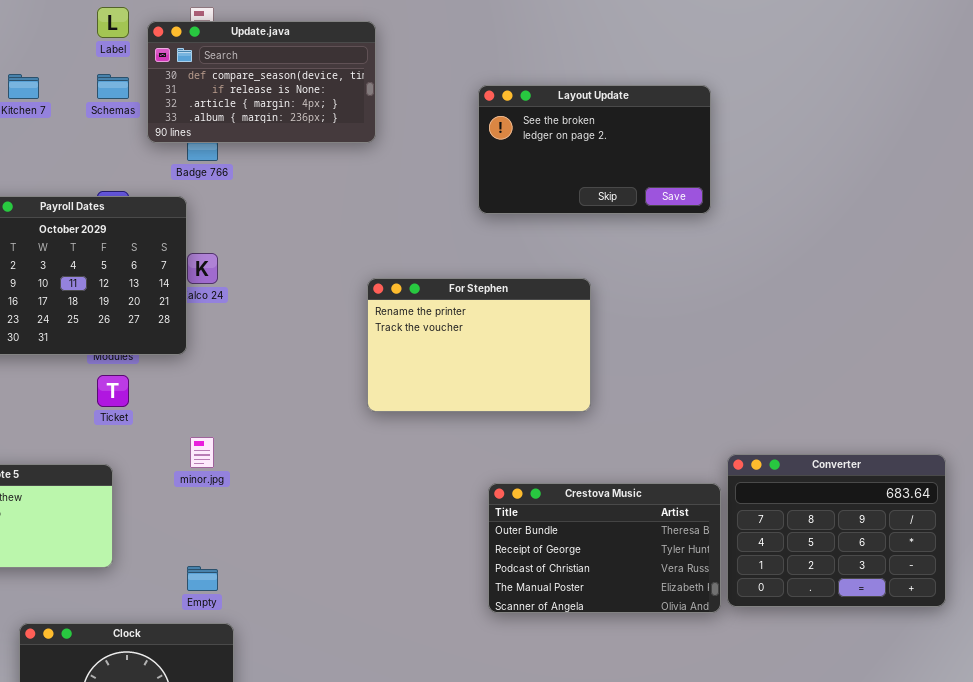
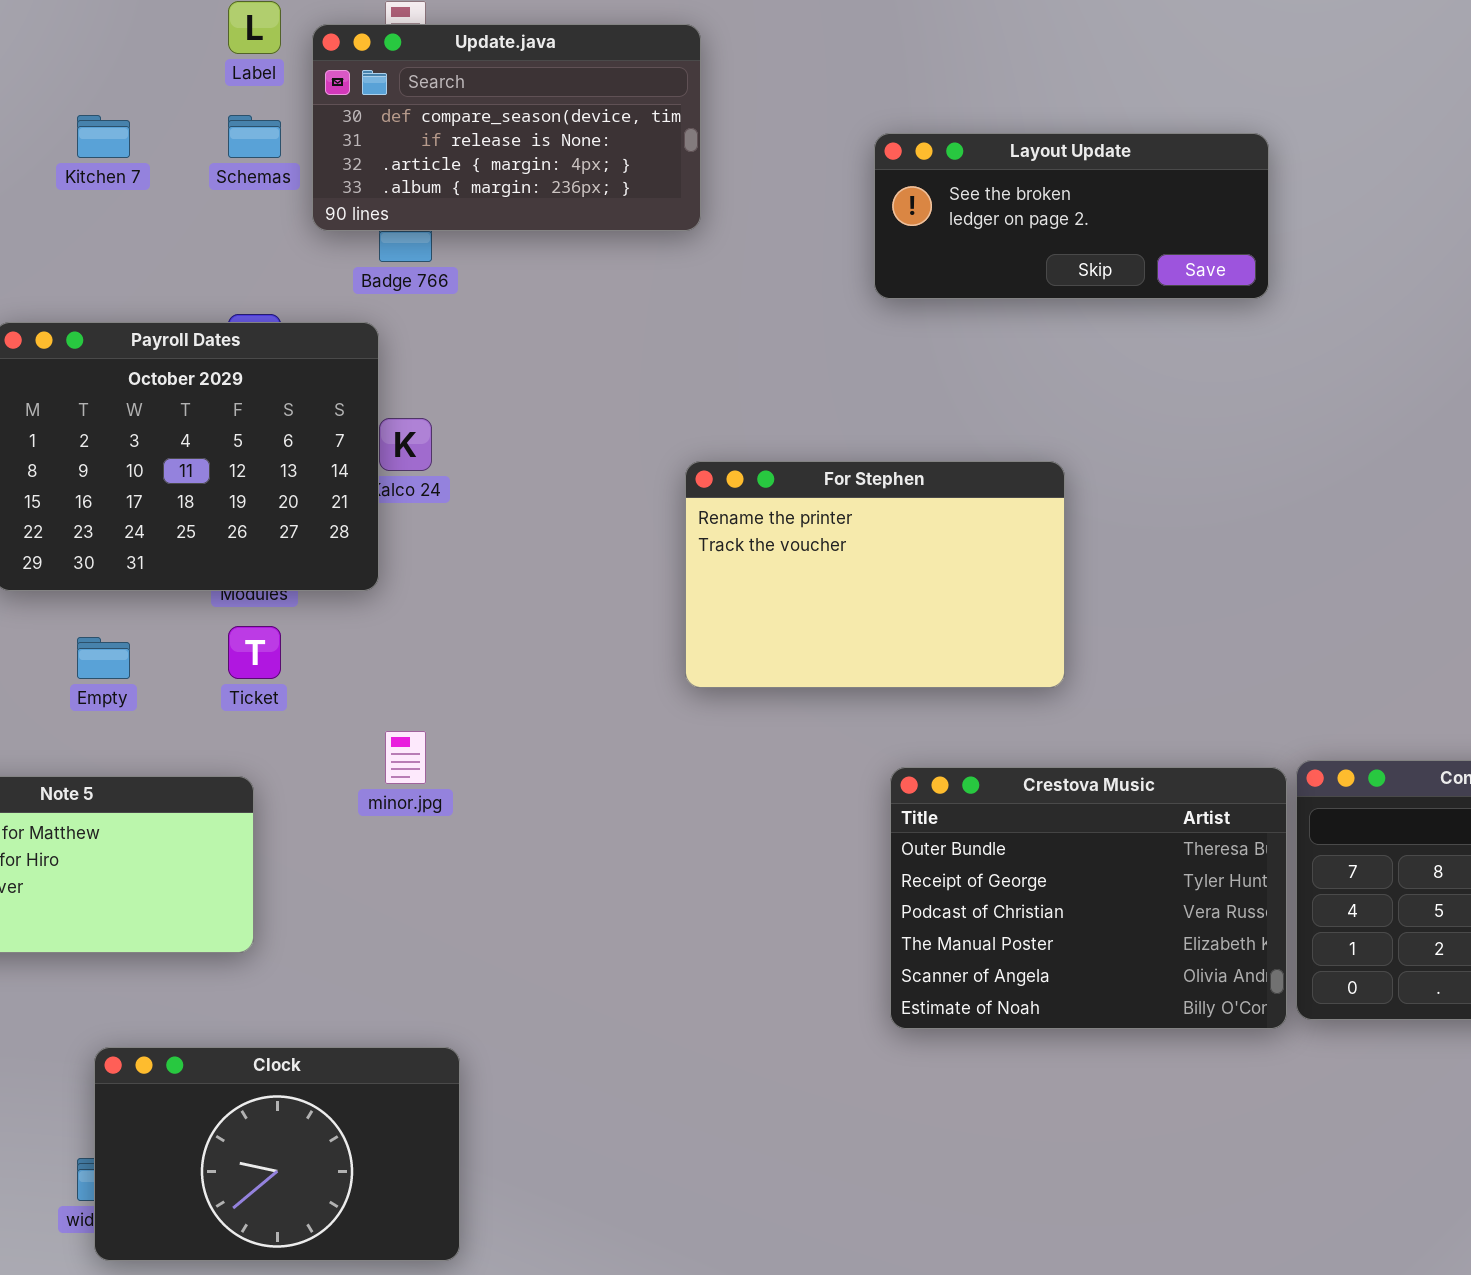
Layout Update: [478,85,711,214] -> [874,133,1269,299], resized
Crestova Music: [488,483,721,613] -> [890,767,1287,1029], resized
Empty: [187,566,218,591] -> [77,637,130,679], moved

